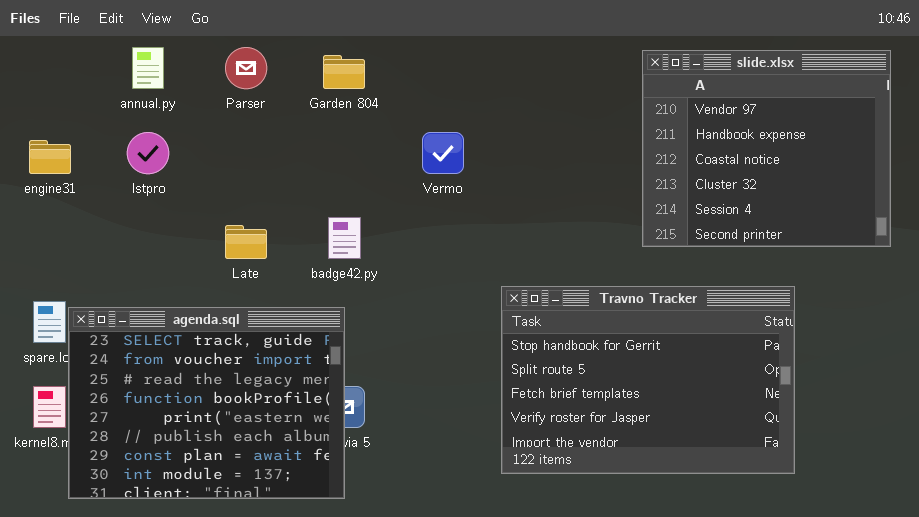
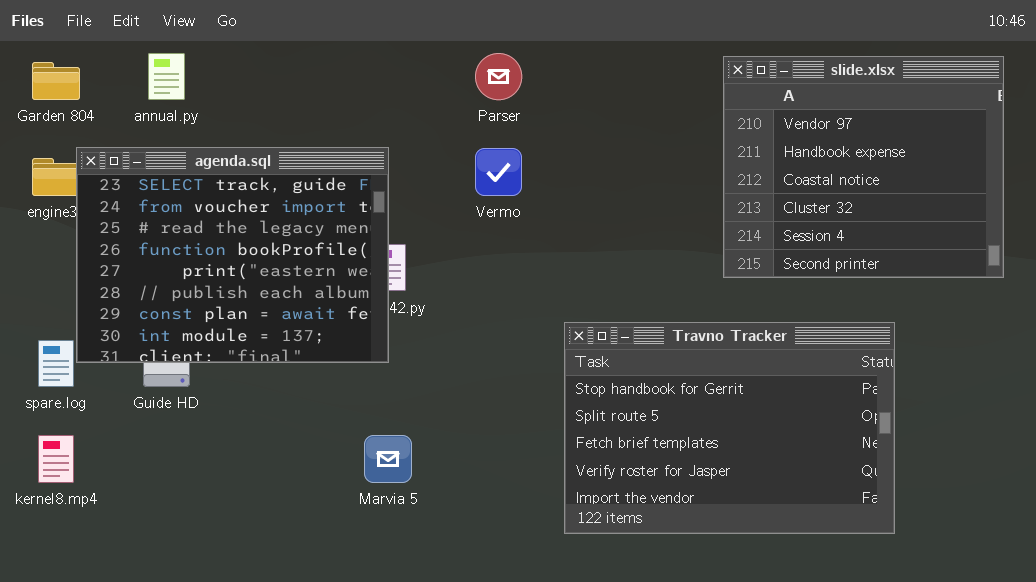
Parser: [225,47,267,89] -> [475,53,522,100], moved
Garden 804: [323,55,365,89] -> [32,62,80,100], moved
agenda.sql: [68,307,345,499] -> [76,147,389,363], moved

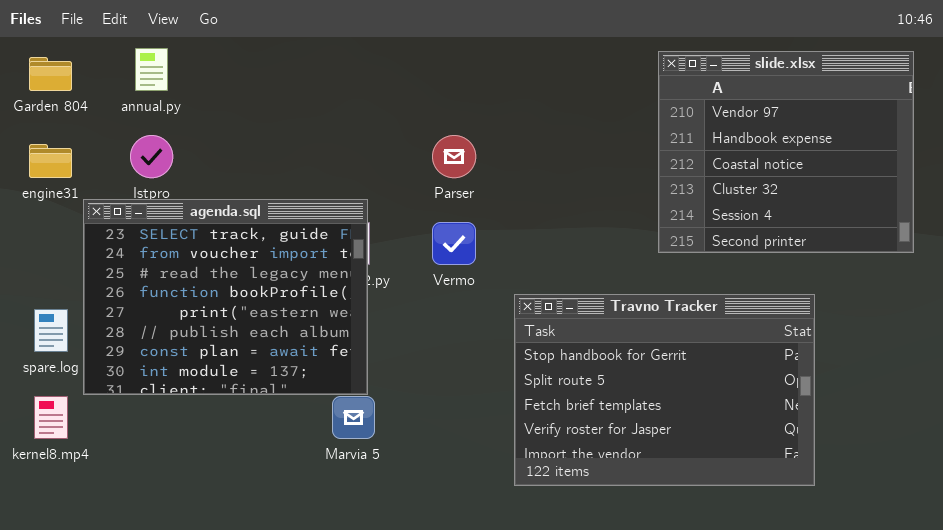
Parser: [475,53,522,100] -> [432,135,476,178], moved
agenda.sql: [76,147,389,363] -> [83,199,368,395], moved
Vermo: [475,148,522,196] -> [432,222,476,265], moved

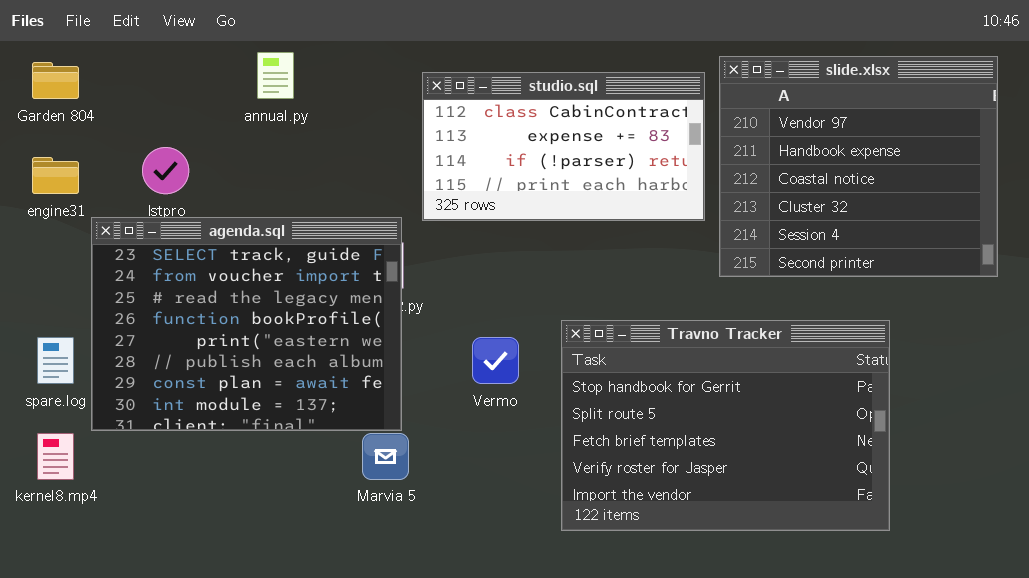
annual.py: [135,48,168,91] -> [257,52,294,99], moved
studio.sql: none -> [422,72,705,221], opened
Vermo: [432,222,476,265] -> [472,337,519,384], moved

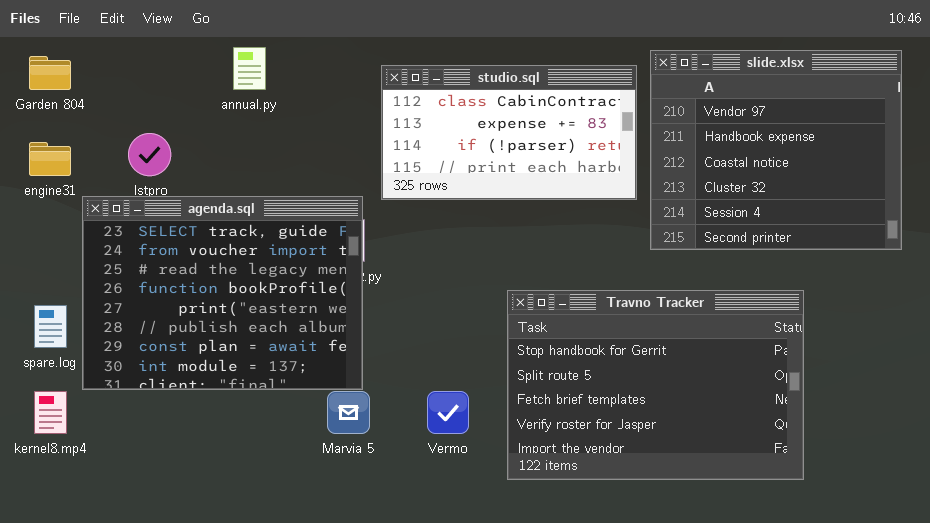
Vermo: [472,337,519,384] -> [427,391,469,434], moved

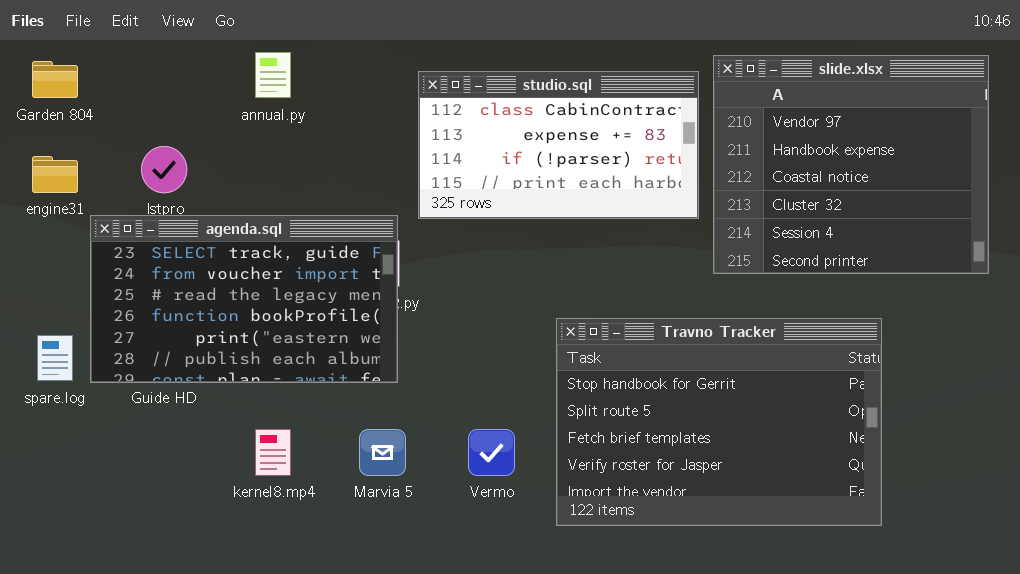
agenda.sql: [82,196,363,390] -> [90,215,398,383], resized
kernel8.mp4: [34,391,67,434] -> [255,429,291,476], moved

